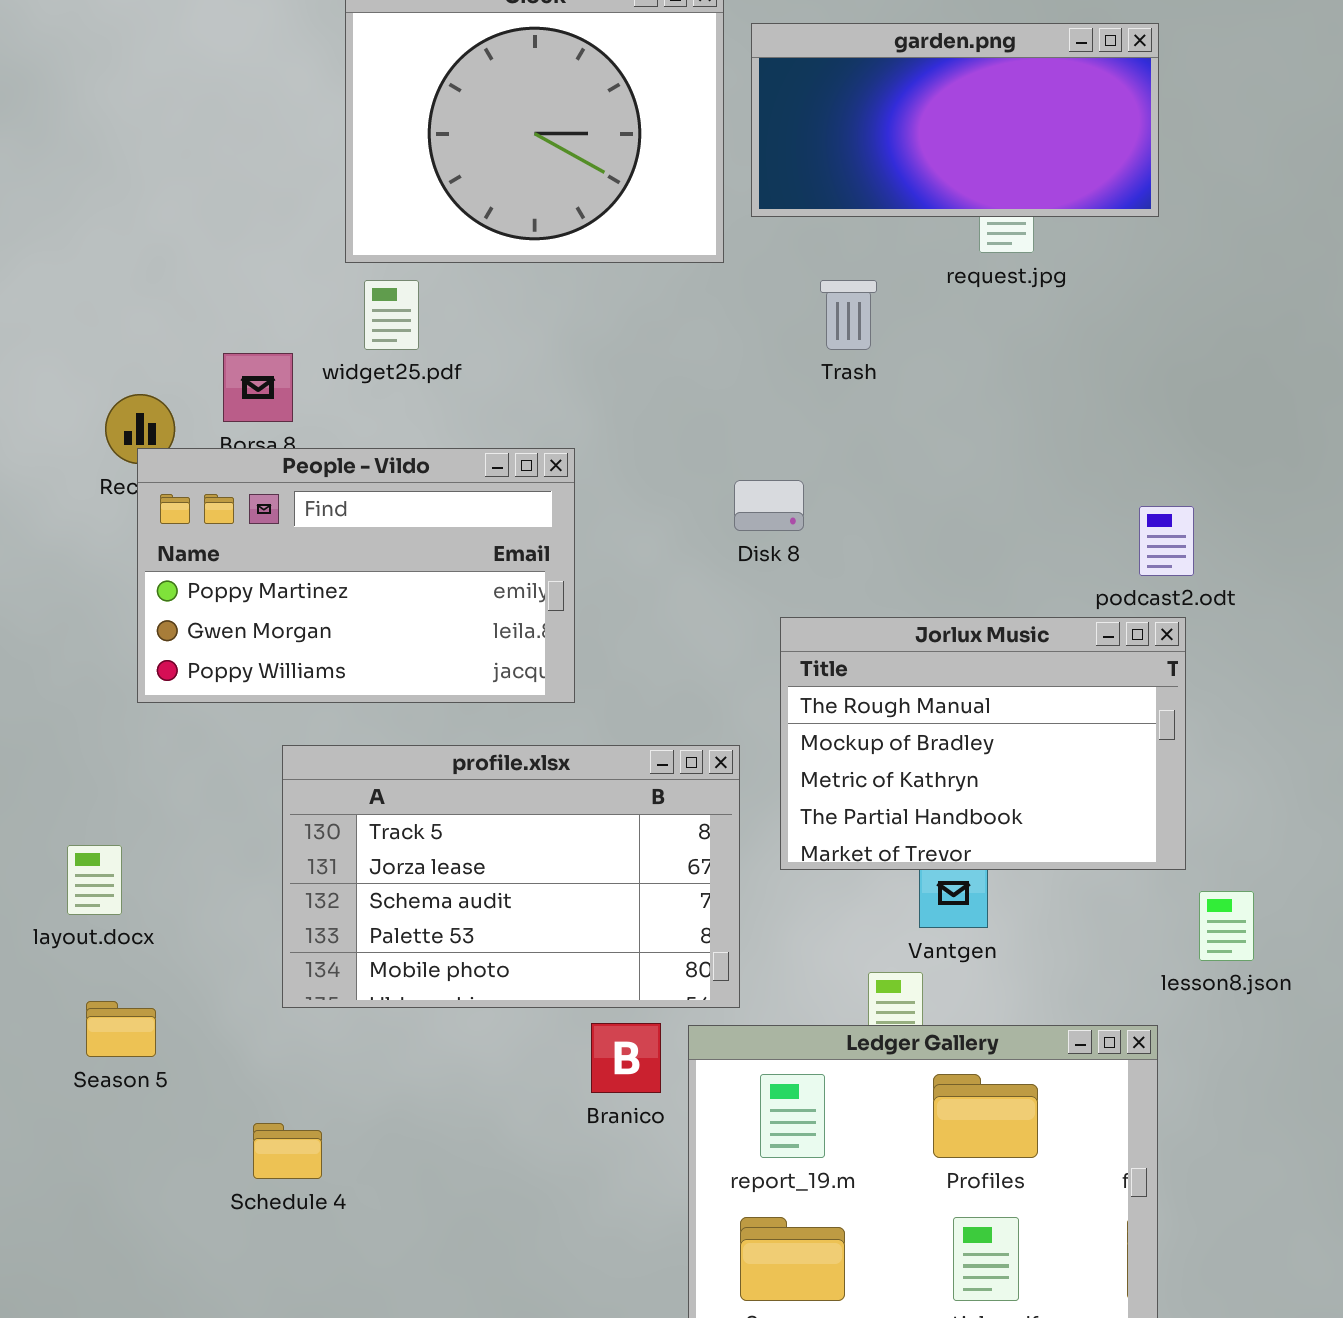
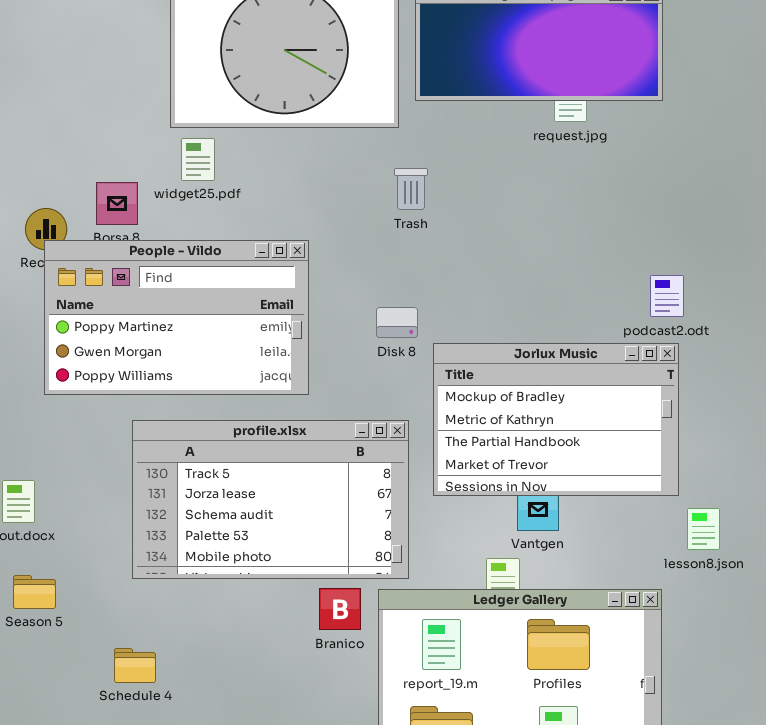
Trash: [820,280,877,350] -> [394,168,428,210], moved
Disk 8: [734,480,804,531] -> [376,307,418,338], moved
Jorlux Music: [780,617,1186,870] -> [433,343,679,496], scrolled down 1 row

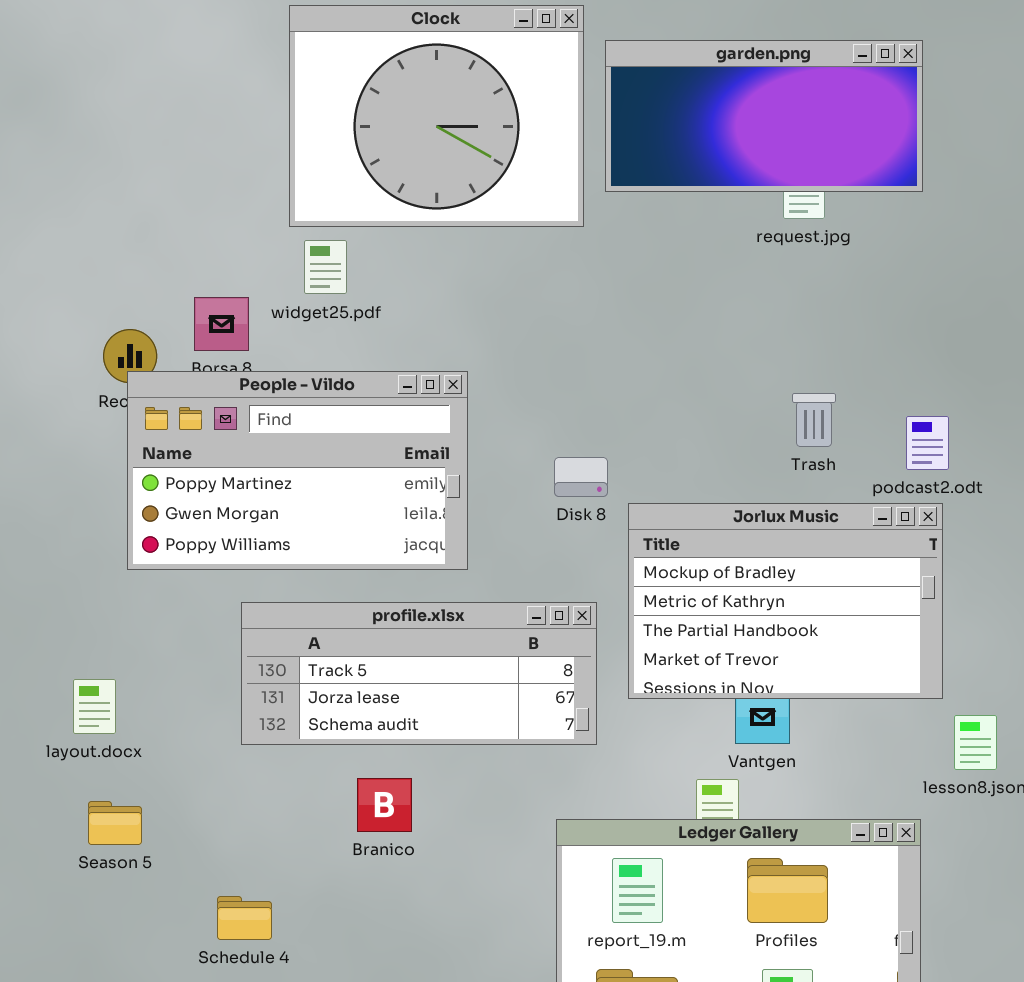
Trash: [394,168,428,210] -> [792,393,836,447], moved
profile.xlsx: [132,420,409,579] -> [241,602,597,745], resized
Branico: [319,588,361,630] -> [357,778,412,832], moved

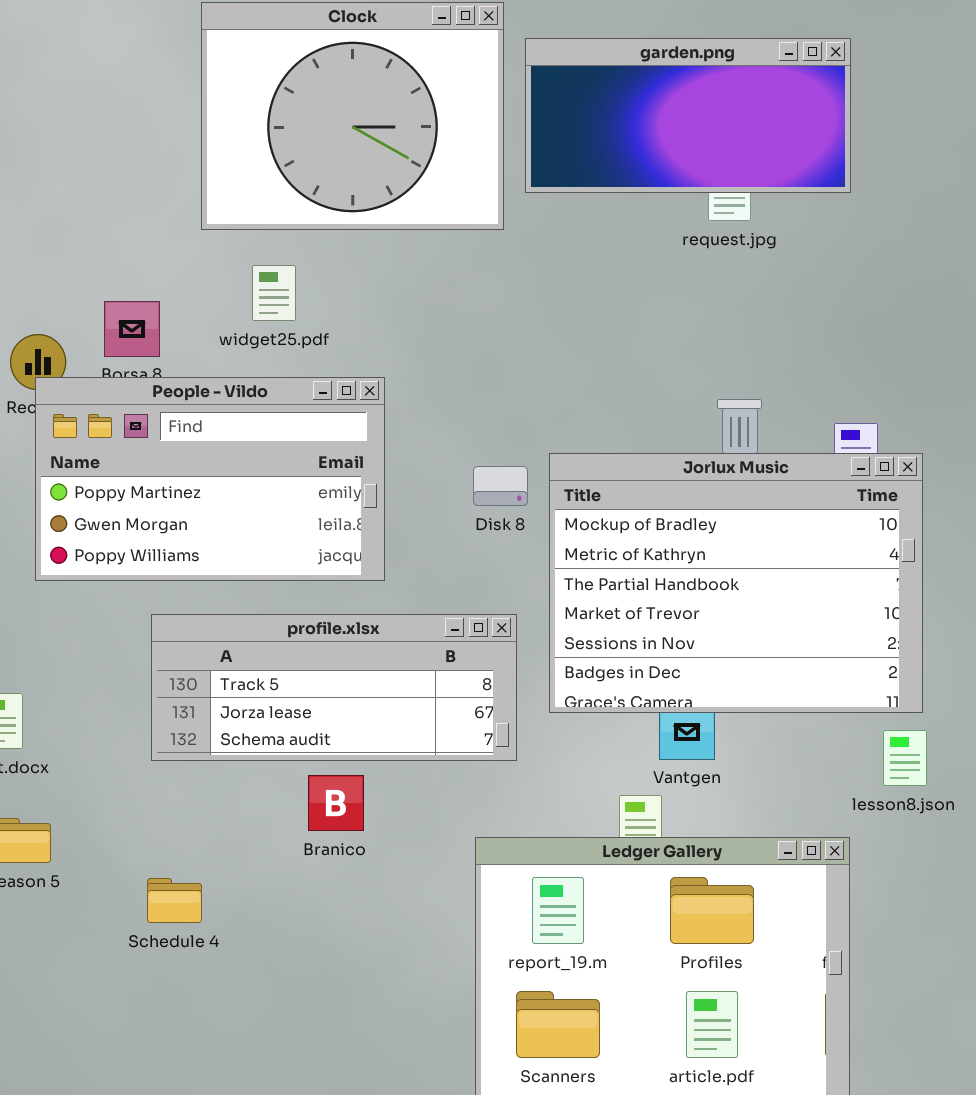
widget25.pdf: [304,240,347,294] -> [252,265,296,321], moved
Jorlux Music: [628,503,943,699] -> [549,453,923,713], resized
Branico: [357,778,412,832] -> [308,775,364,831], moved
Schedule 4: [217,896,272,940] -> [147,878,202,923], moved

